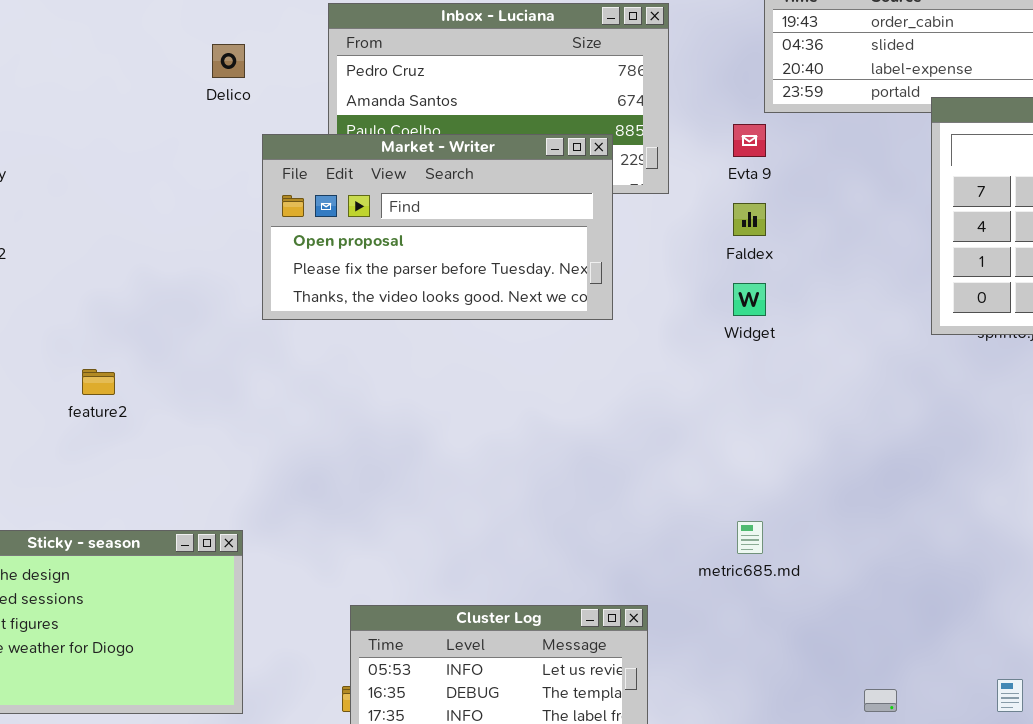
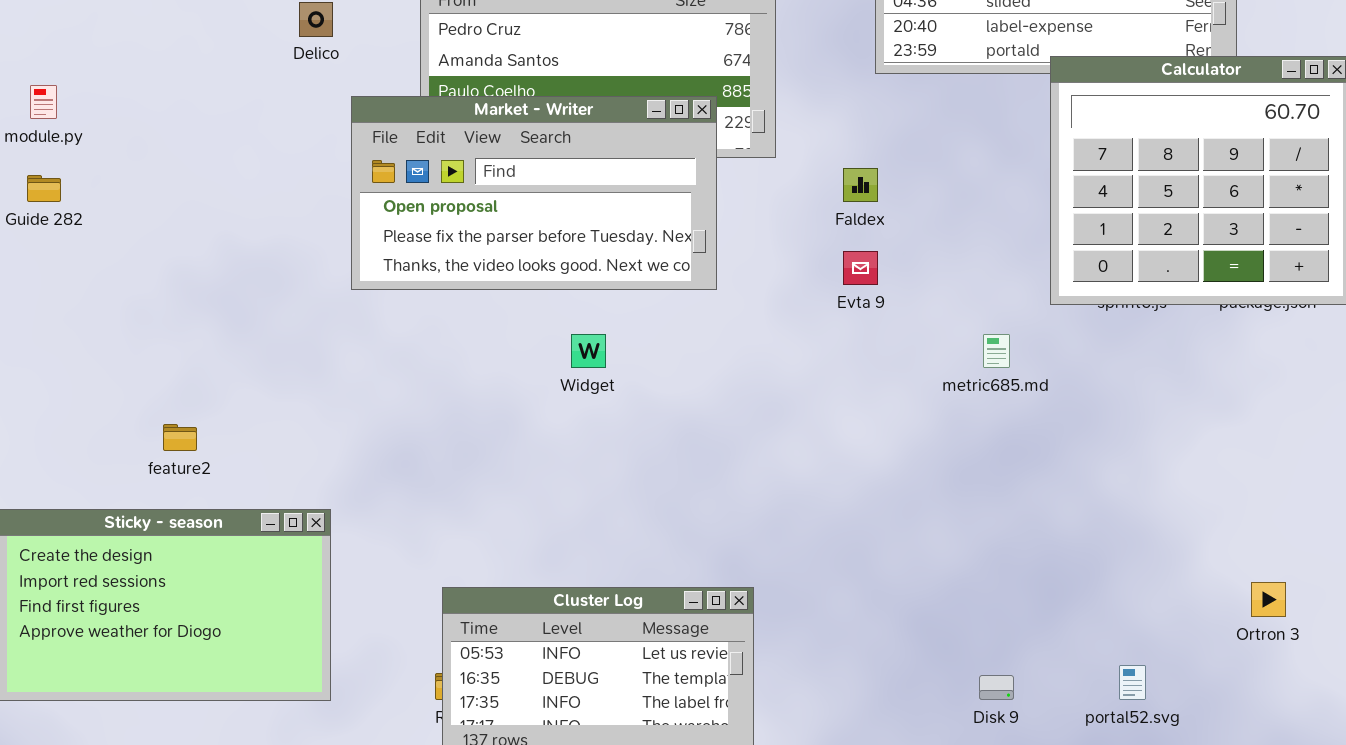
Evta 9: [733,124,766,157] -> [843,251,878,285], moved
Widget: [733,283,766,316] -> [571,334,606,368], moved
feature2: [82,369,115,395] -> [163,424,197,451], moved
metric685.md: [737,521,763,554] -> [983,334,1010,368], moved

